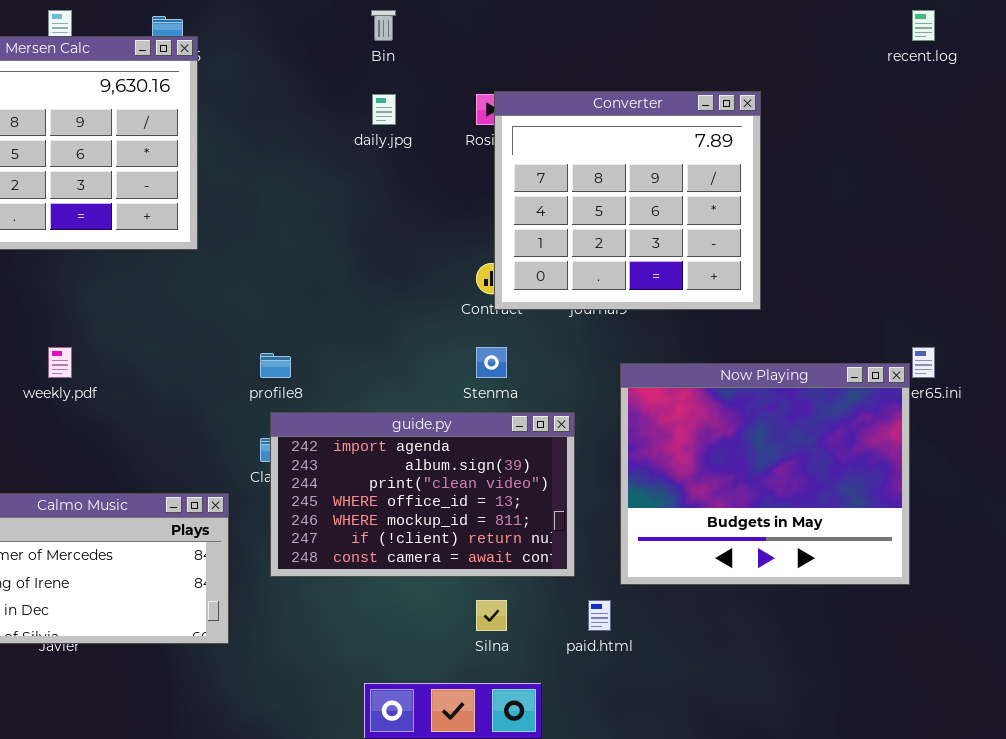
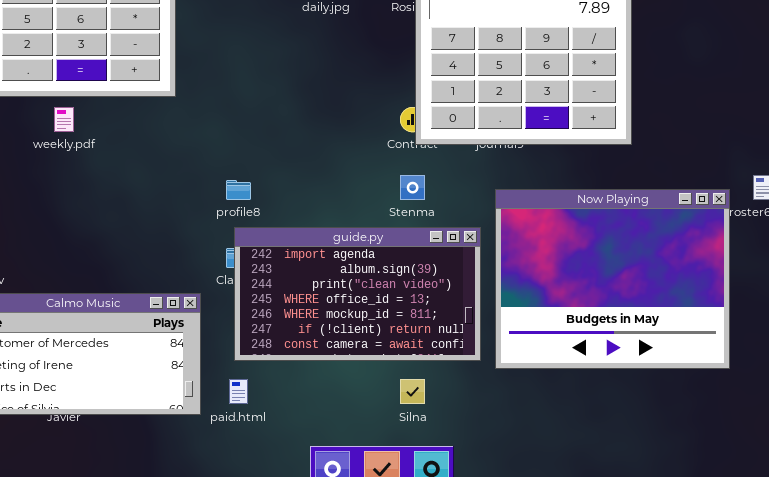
weekly.pdf: [48,347,72,378] -> [54,107,74,132], moved
Now Playing: [620,363,910,585] -> [495,189,730,369], moved
paid.html: [588,600,611,631] -> [229,379,248,404], moved

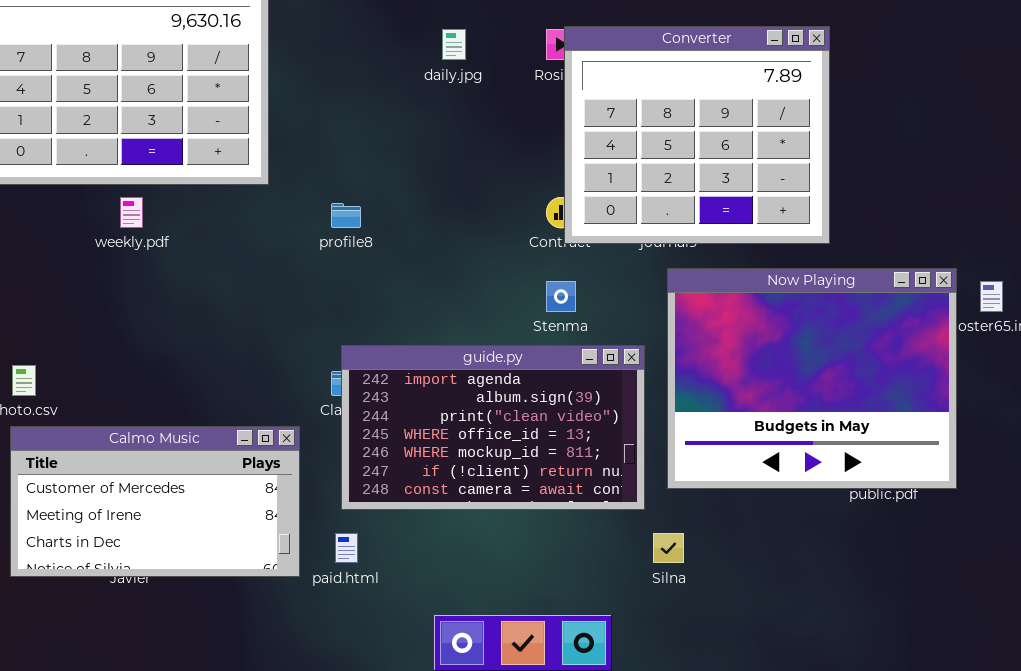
profile8: [226,180,251,200] -> [331,203,361,228], moved
Now Playing: [495,189,730,369] -> [667,268,957,489], moved
Silna: [400,379,425,404] -> [653,533,684,563], moved

